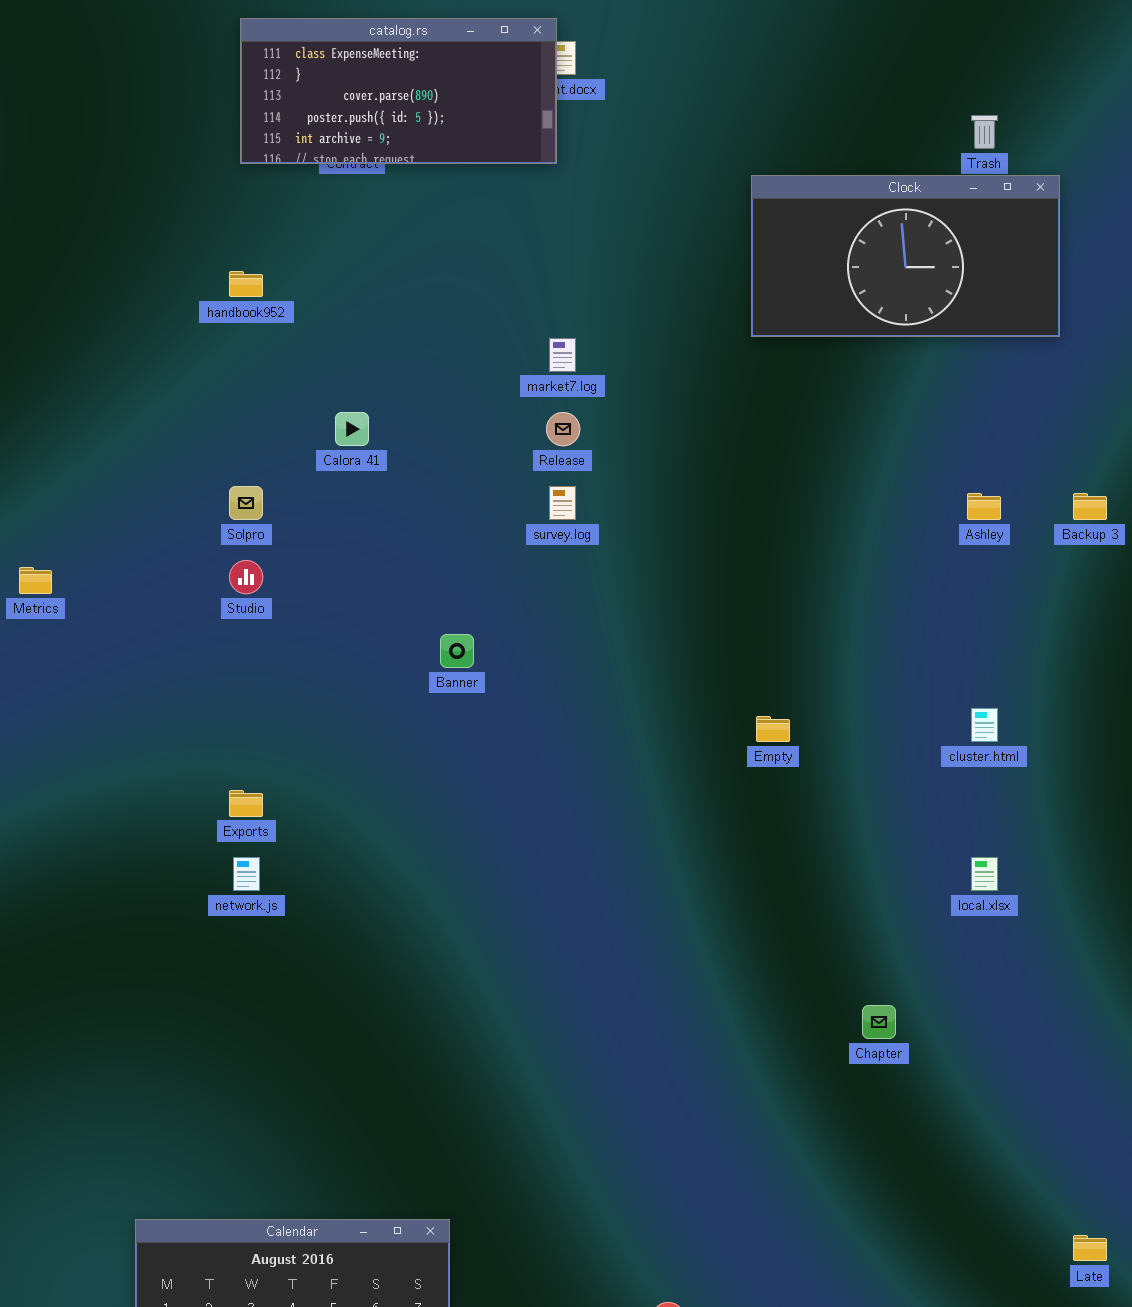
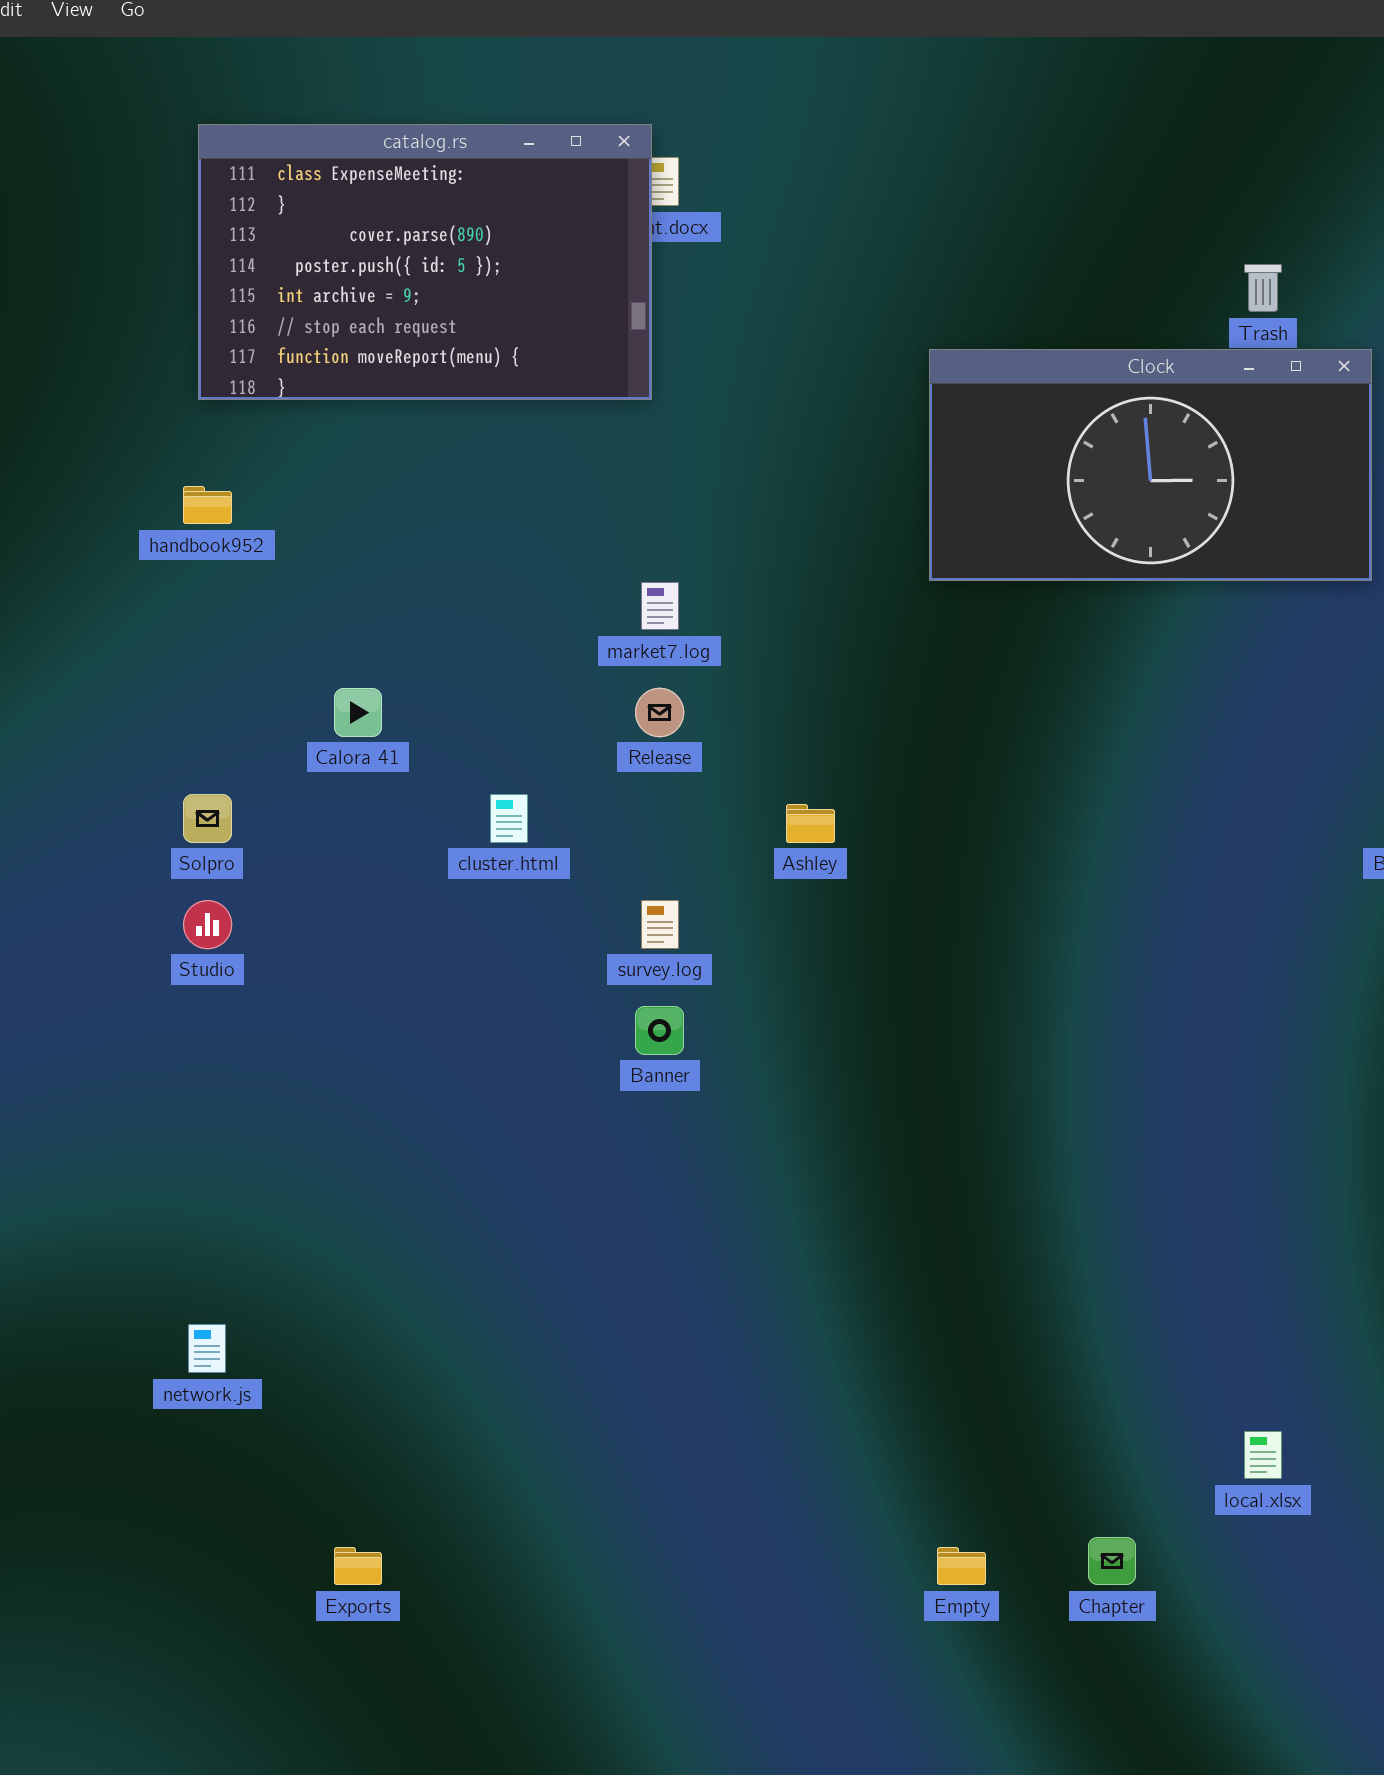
catalog.rs: [240,18,557,164] -> [198,124,652,400], resized
survey.log: [549,486,576,520] -> [641,900,679,949], moved
Ashley: [967,493,1001,520] -> [786,804,835,843], moved
Banner: [440,634,474,668] -> [635,1006,684,1055], moved
cluster.html: [971,708,998,742] -> [490,794,528,843], moved
Empty: [756,716,790,742] -> [937,1547,986,1585], moved
Exports: [229,790,263,817] -> [334,1547,382,1585], moved
local.xlsx: [971,857,998,891] -> [1244,1431,1282,1479], moved

